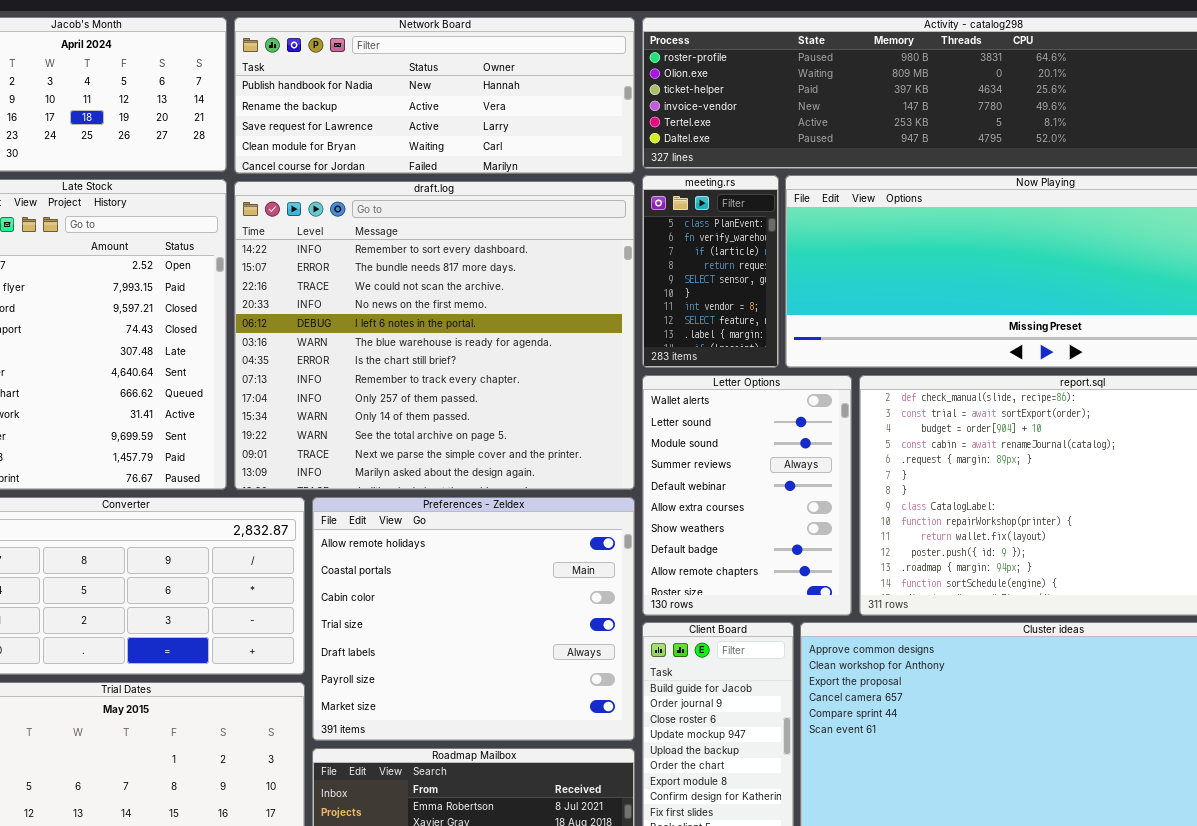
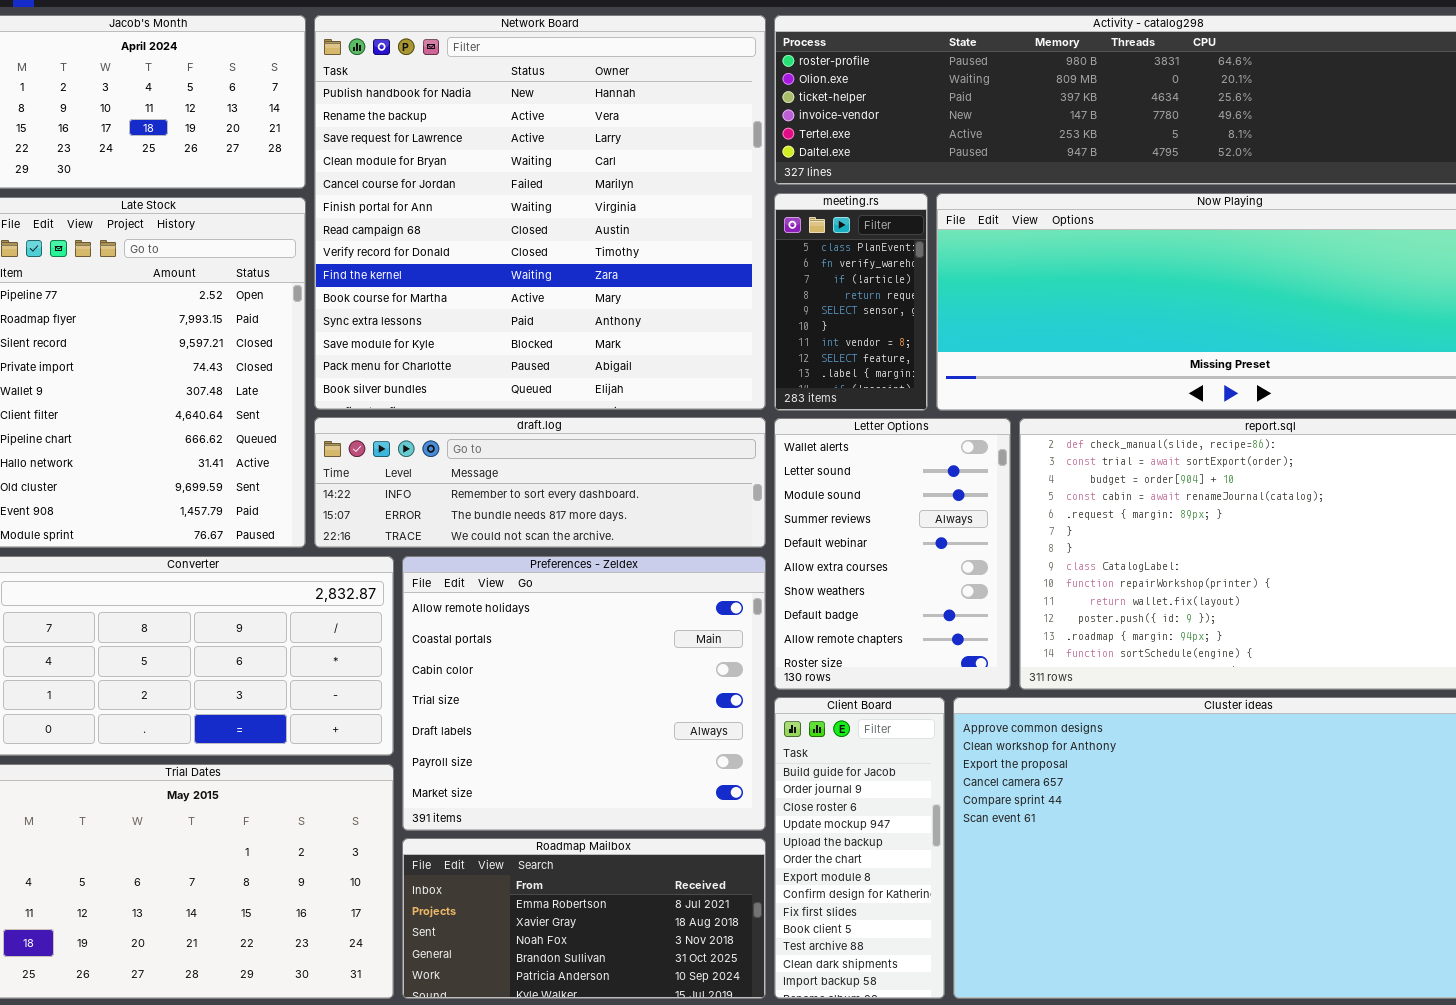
Network Board: [234,17,635,174] -> [314,15,766,410], resized
draft.log: [234,181,635,490] -> [314,417,766,548], resized

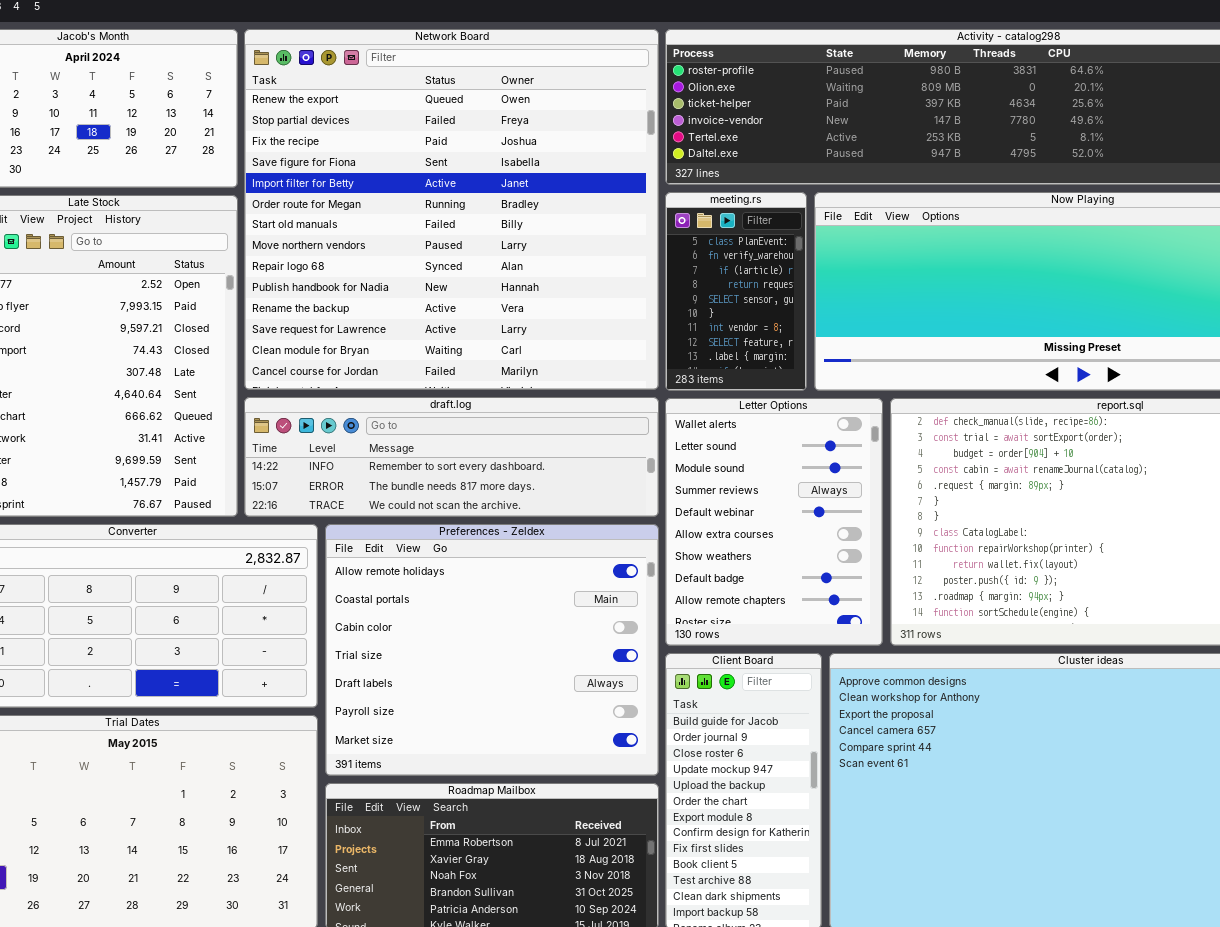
Network Board: [314,15,766,410] -> [244,29,659,390], scrolled up 9 rows

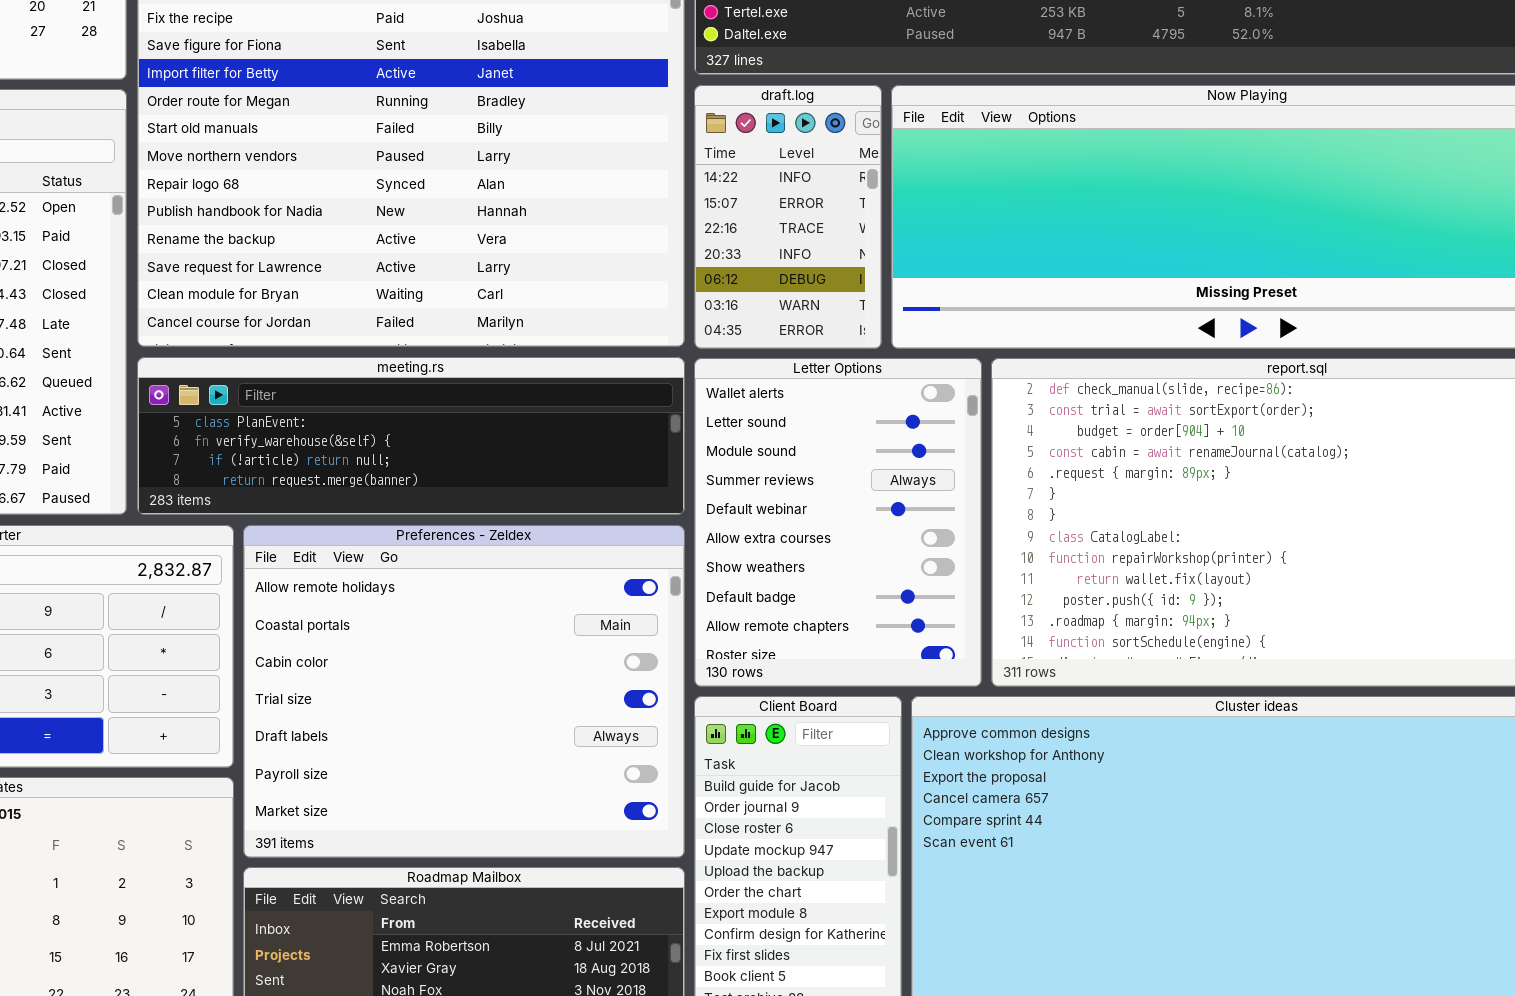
meeting.rs: [665,192,807,391] -> [137,357,685,515], moved, resized
draft.log: [244,397,659,517] -> [694,85,882,349], moved, resized

